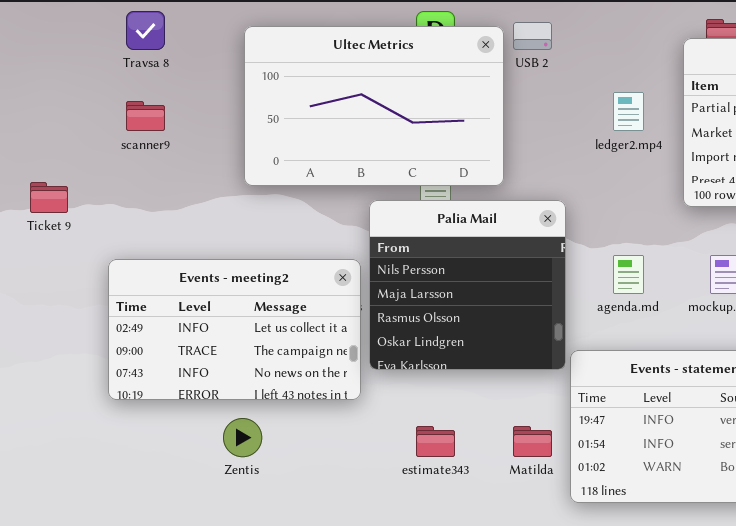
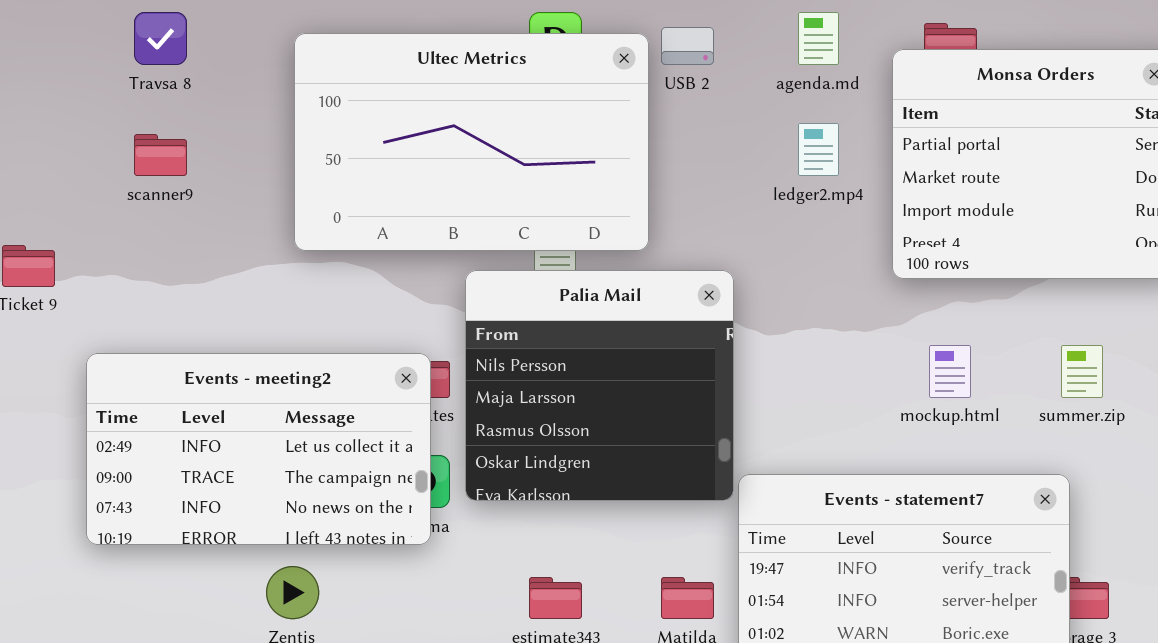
agenda.md: [613,255,644,294] -> [798,12,839,65], moved
Events - meeting2: [108,259,361,400] -> [86,353,431,545], moved

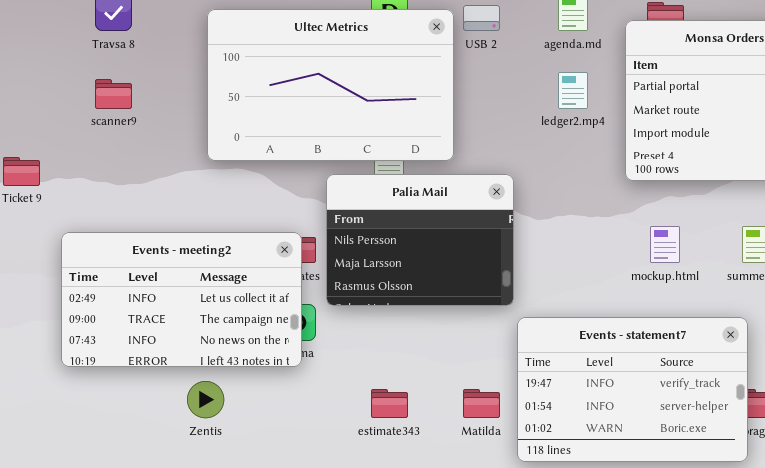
Palia Mail: [465,270,734,501] -> [326,174,514,306], resized

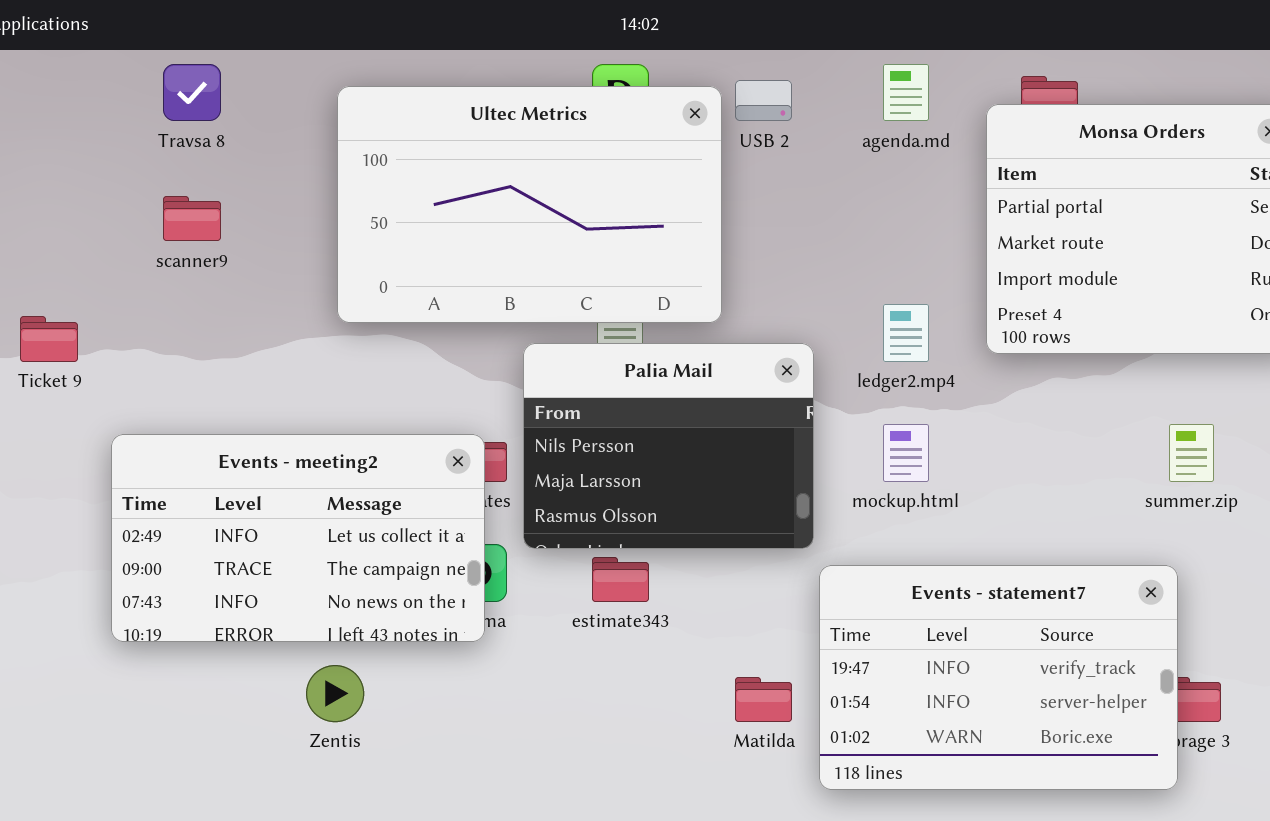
ledger2.mp4: [558,72,588,109] -> [883,304,929,362], moved
mockup.html: [650,226,680,263] -> [883,424,929,482], moved
estimate343: [371,389,408,418] -> [592,557,649,602], moved

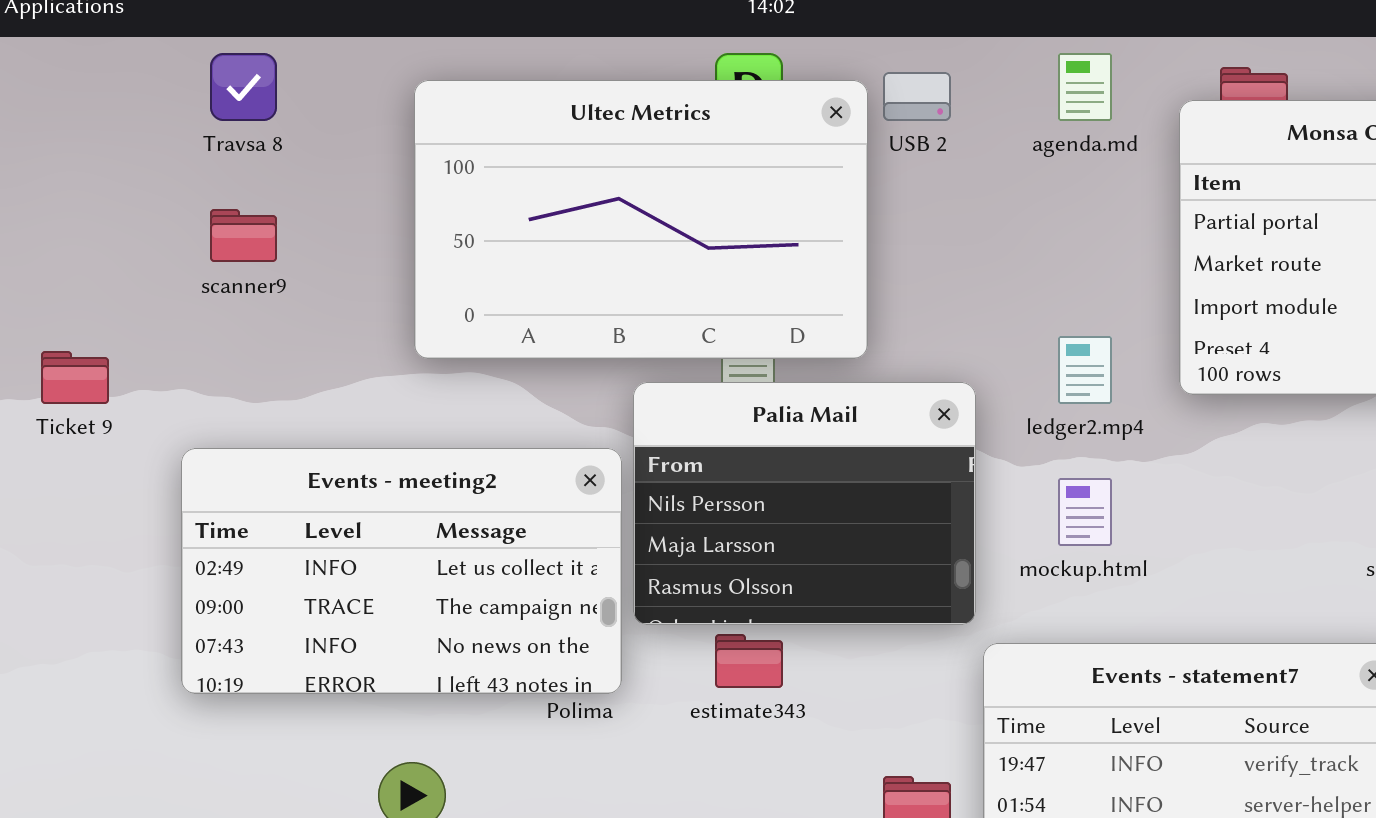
Events - meeting2: [111,434,485,642] -> [181,448,622,694], moved

